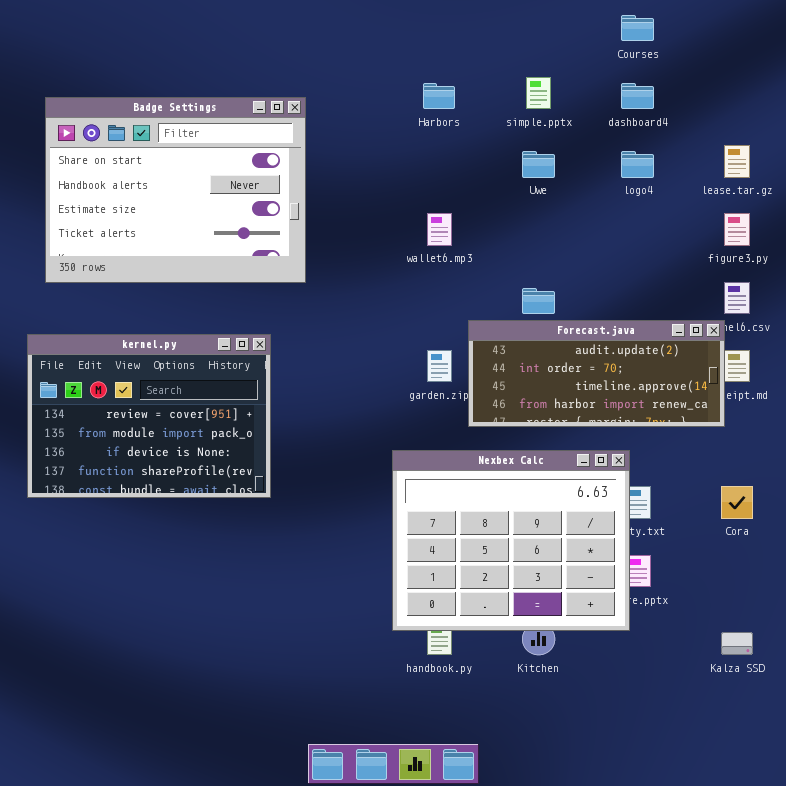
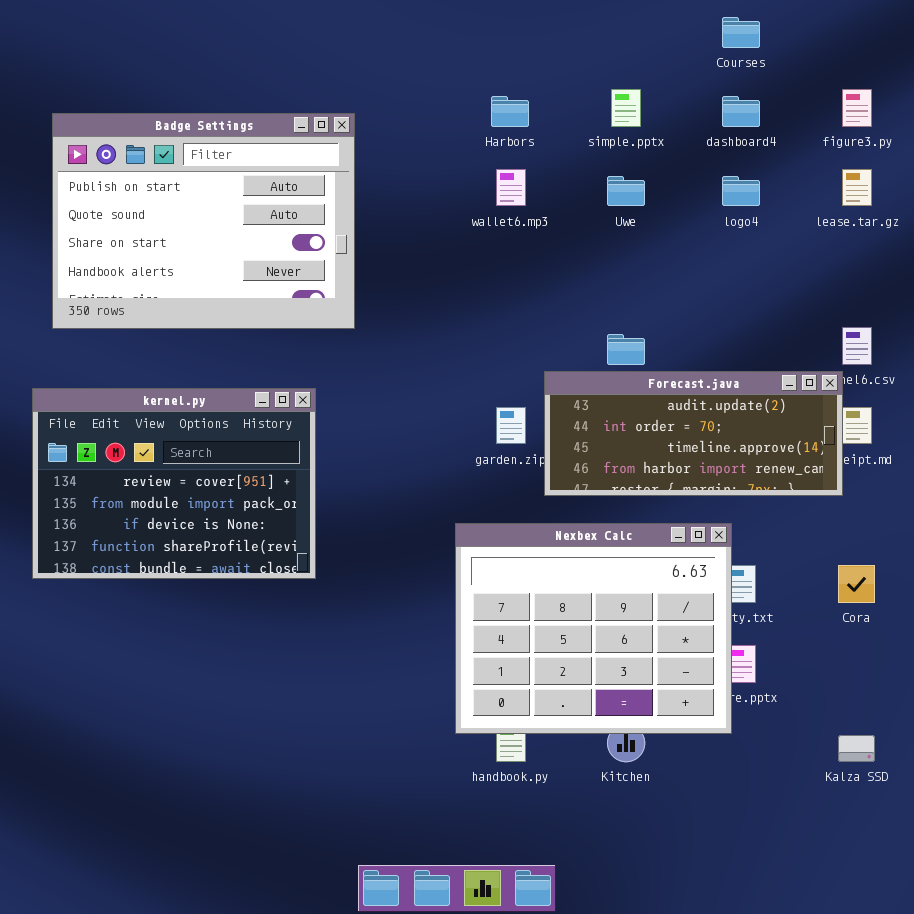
Badge Settings: [45,97,306,283] -> [52,113,355,329], scrolled up 2 rows
wallet6.mp3: [427,213,452,246] -> [496,169,526,206], moved
figure3.py: [724,213,750,246] -> [842,89,872,127], moved

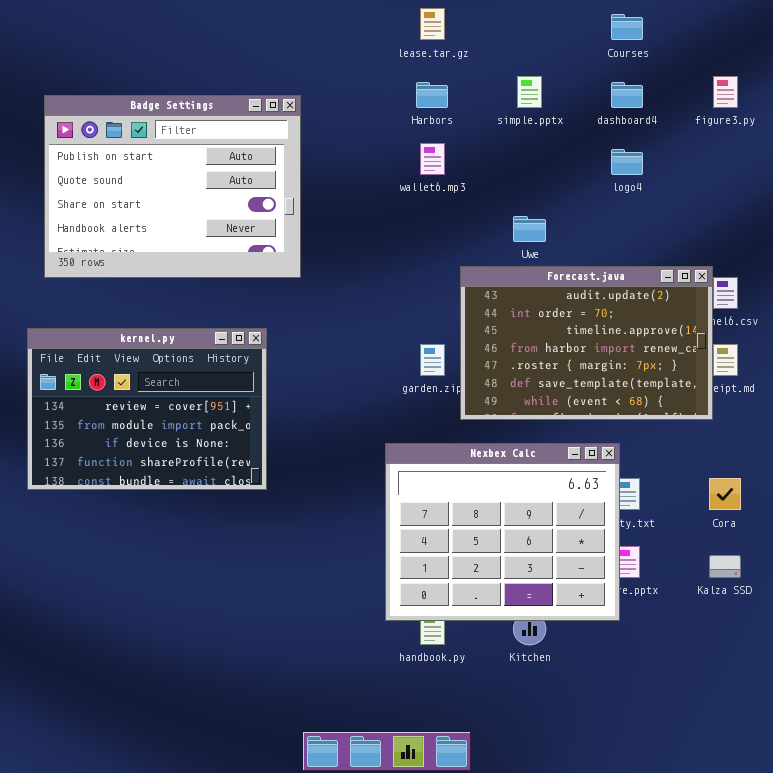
lease.tar.gz: [842,169,872,206] -> [420,8,445,40], moved
Uwe: [607,176,645,206] -> [513,216,546,242], moved
Forecast.java: [544,371,843,496] -> [460,266,713,420], resized
Kalza SSD: [838,735,875,762] -> [709,555,741,578], moved

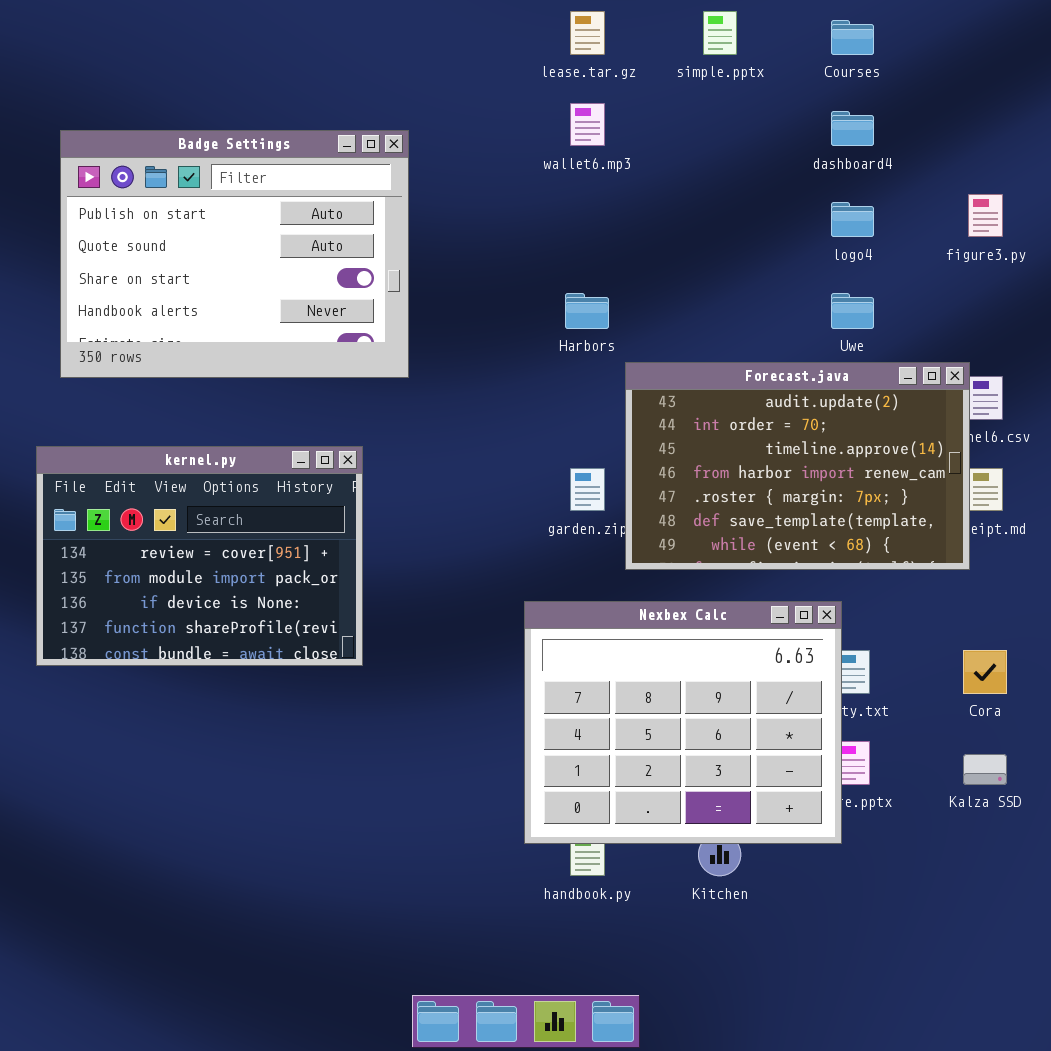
simple.pptx: [517,76,542,108] -> [703,11,737,55], moved
figure3.py: [713,76,738,108] -> [968,194,1003,237], moved
Harbors: [416,82,448,108] -> [565,293,609,329], moved
wallet6.mp3: [420,143,445,175] -> [570,103,605,146], moved
Uwe: [513,216,546,242] -> [831,293,874,329], moved

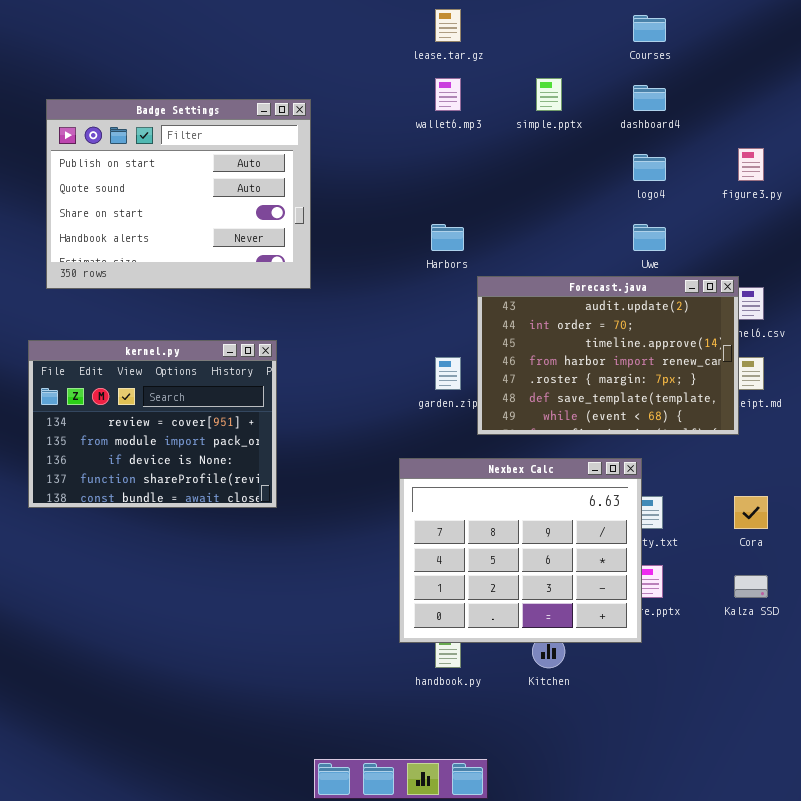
simple.pptx: [703,11,737,55] -> [536,78,562,111], moved

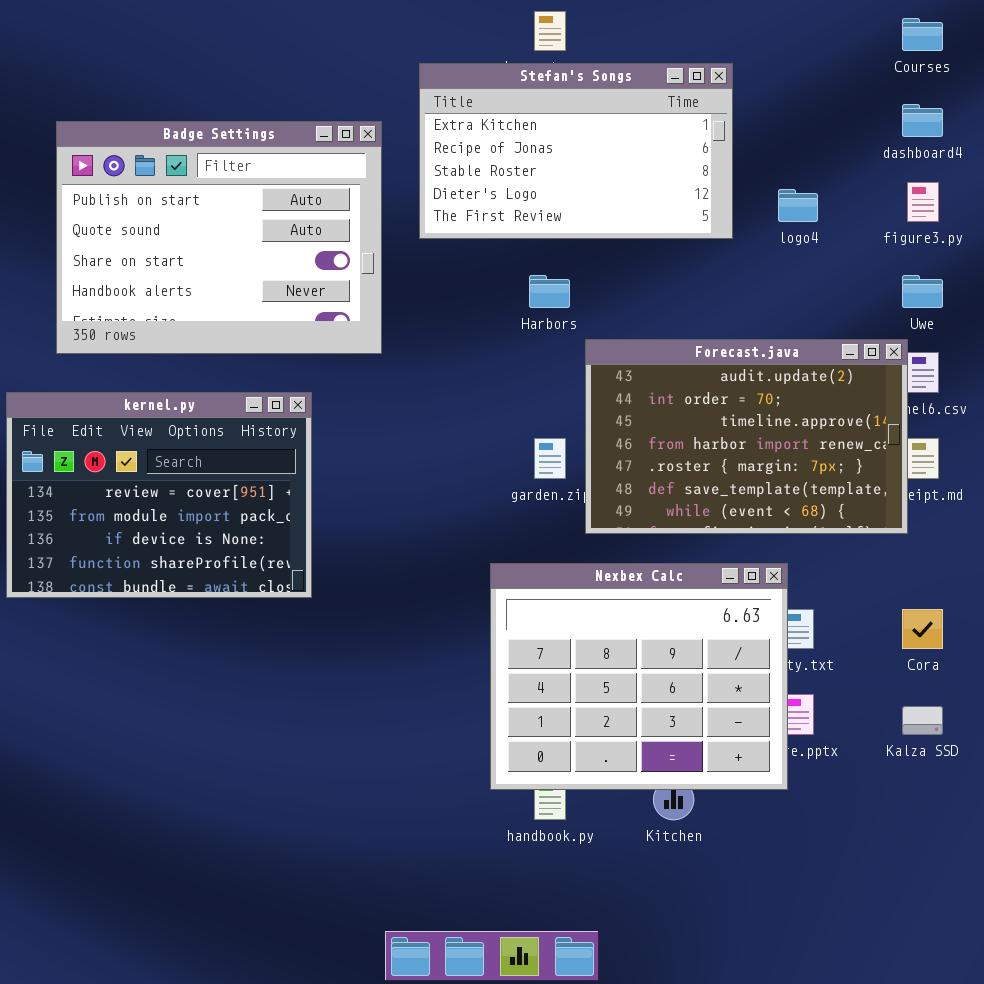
Courses: [633,15,666,42] -> [902,18,943,51], moved
Stefan's Songs: none -> [419,63,733,239], opened
dashboard4: [633,85,666,111] -> [902,104,943,137], moved
Uwe: [633,224,666,251] -> [902,275,943,308], moved
kernel.py: [28,340,277,508] -> [6,392,312,598], moved

